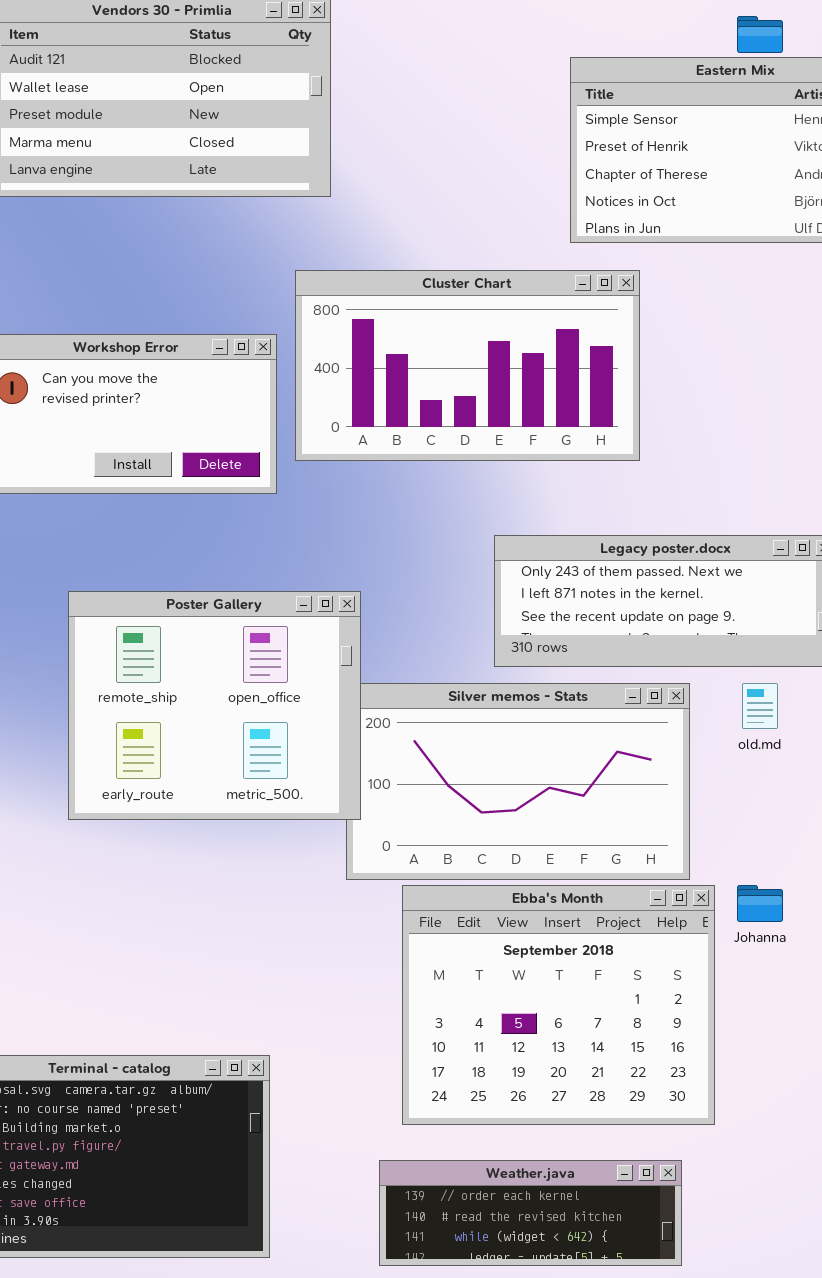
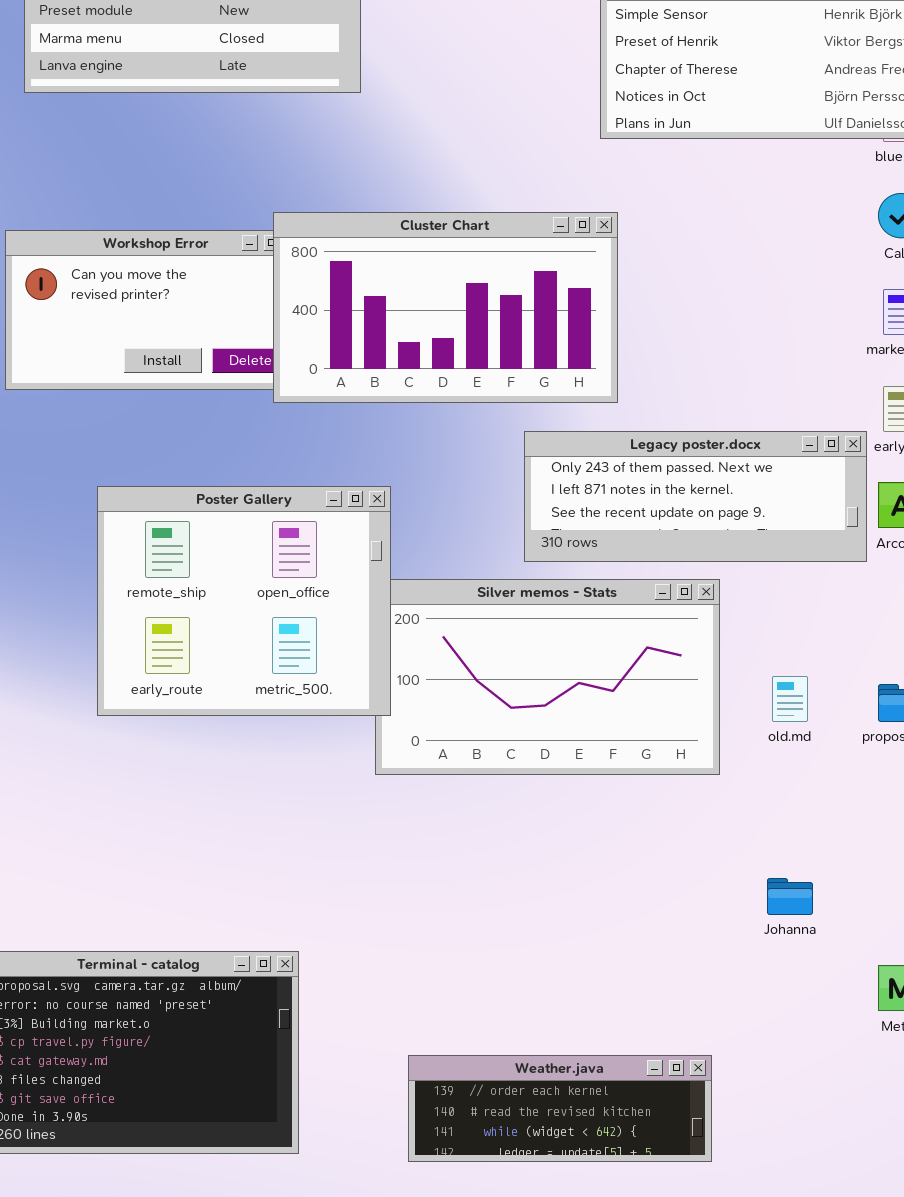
Cluster Chart: [295,270,640,461] -> [273,212,618,403], moved
old.md: [742,683,778,729] -> [772,676,808,722], moved
Ebba's Month: [402,885,715,1125] -> none, closed
Johanna: [737,885,783,922] -> [767,878,813,915], moved

